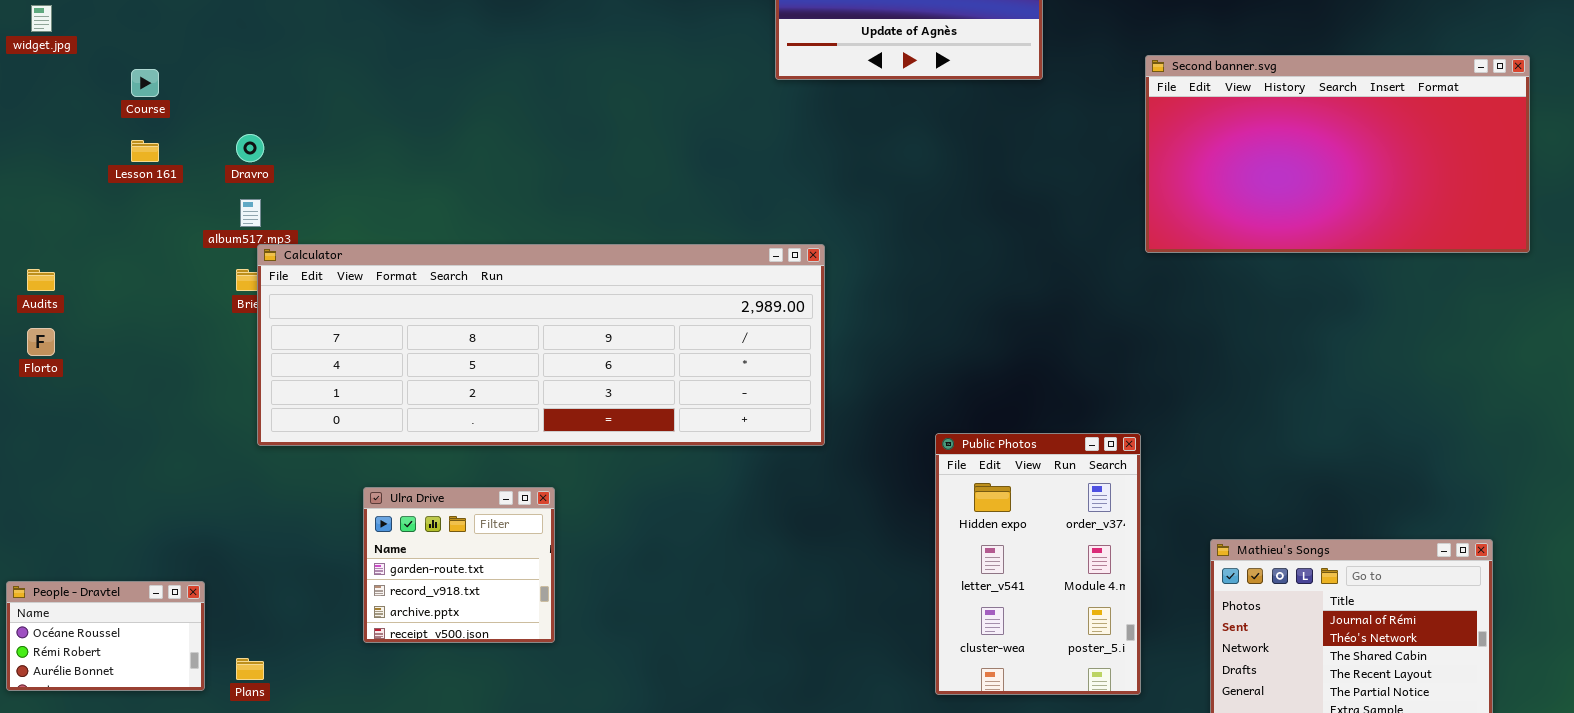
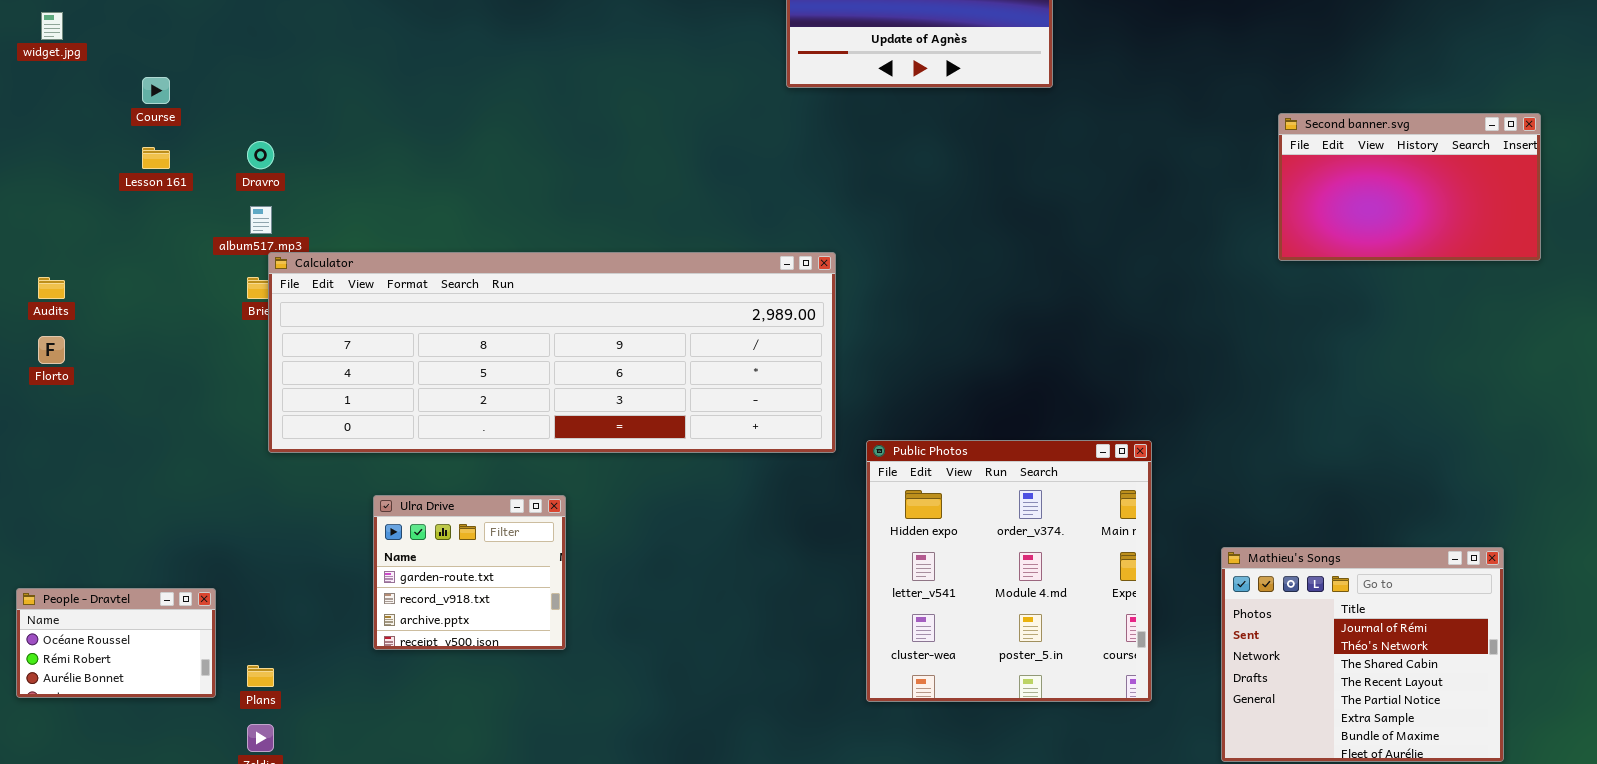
Second banner.svg: [1145,55,1530,253] -> [1278,113,1541,261], resized
Public Photos: [935,433,1141,695] -> [866,440,1152,702], resized

